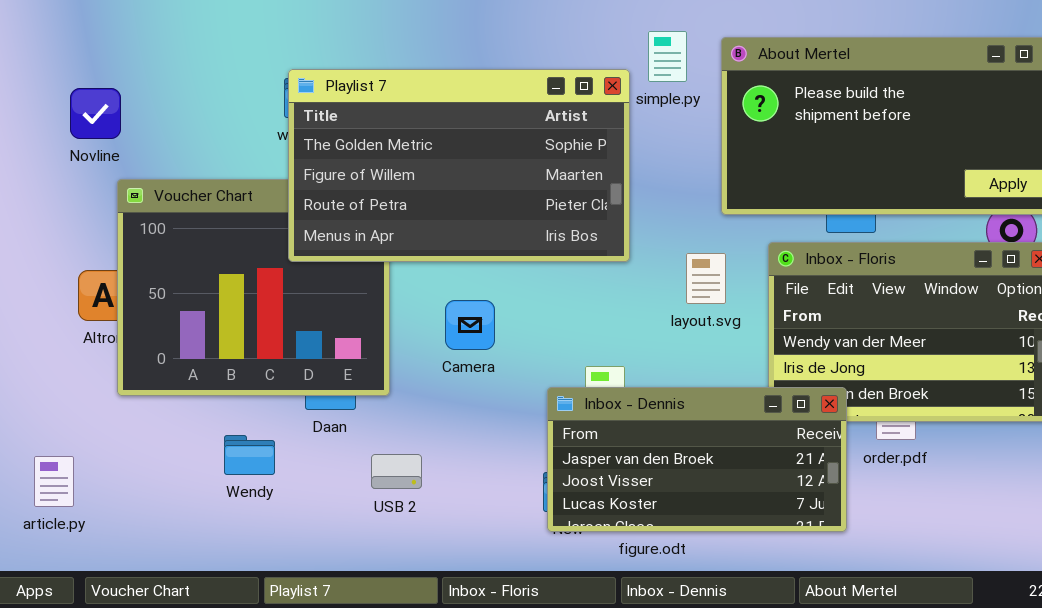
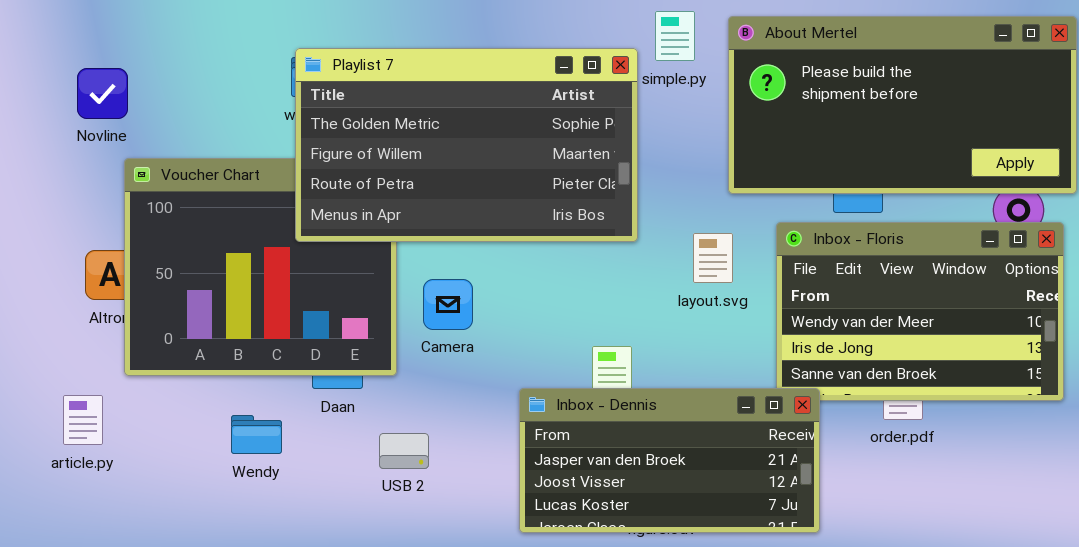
Camera: [445,300,495,350] -> [423,279,473,330], moved
Inbox - Dennis: [547,387,847,532] -> [519,388,820,533], moved
article.py: [34,456,74,507] -> [63,395,103,445], moved

